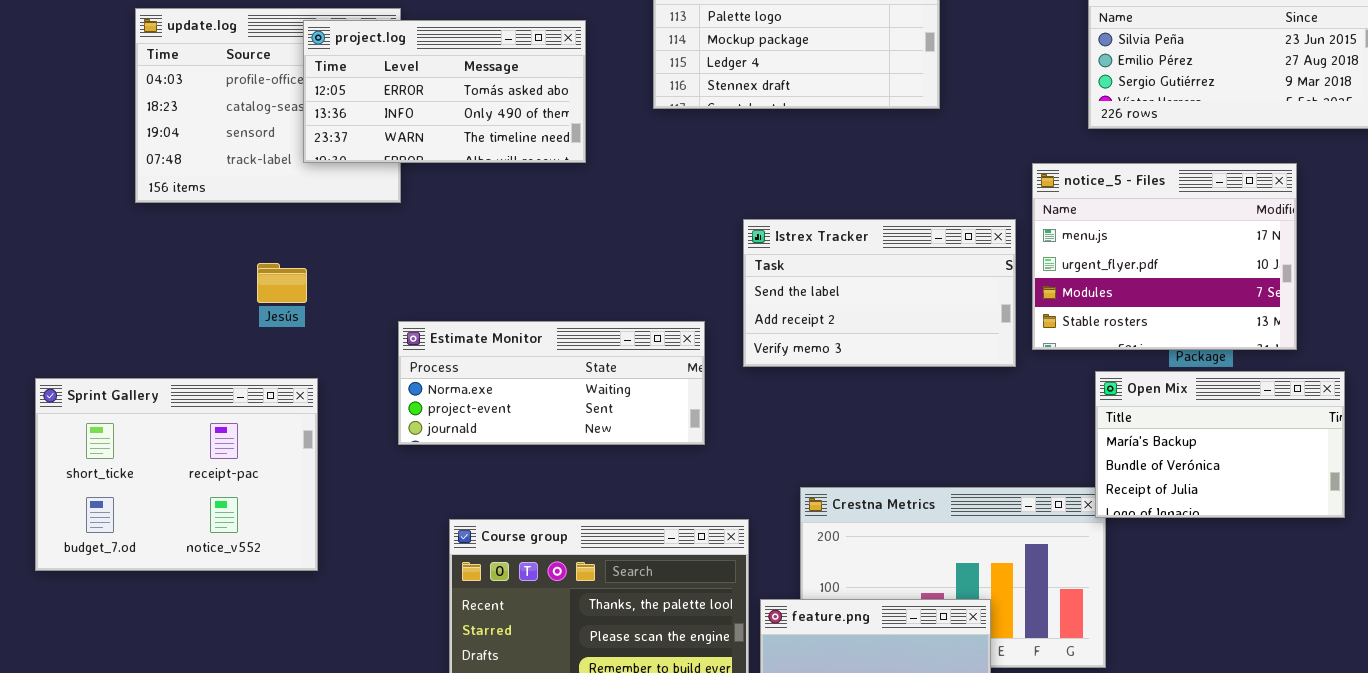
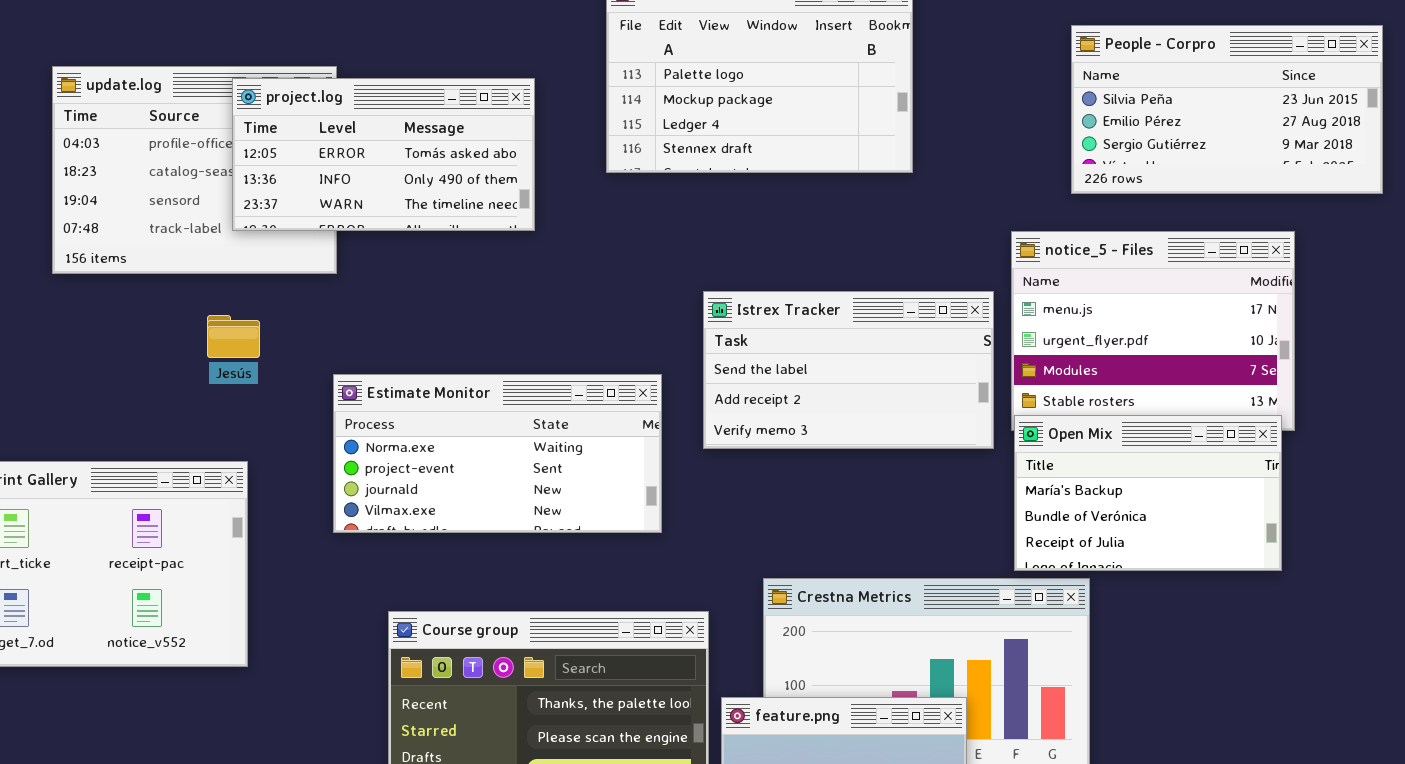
Jesús: [257,263,307,303] -> [207,315,260,358], moved
Estimate Monitor: [398,321,705,445] -> [333,374,662,533], resized
Open Mix: [1095,371,1345,518] -> [1014,415,1282,571], moved

